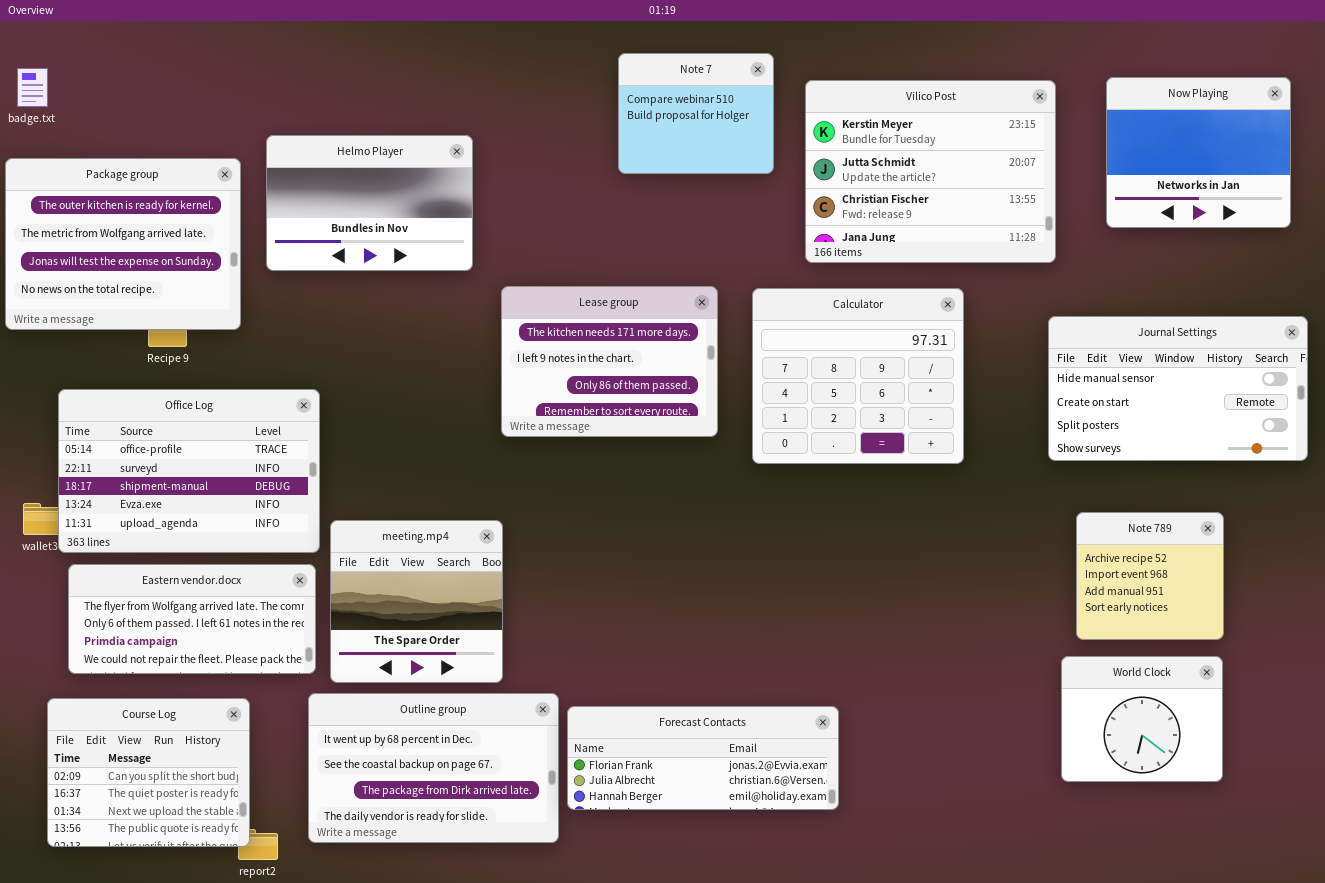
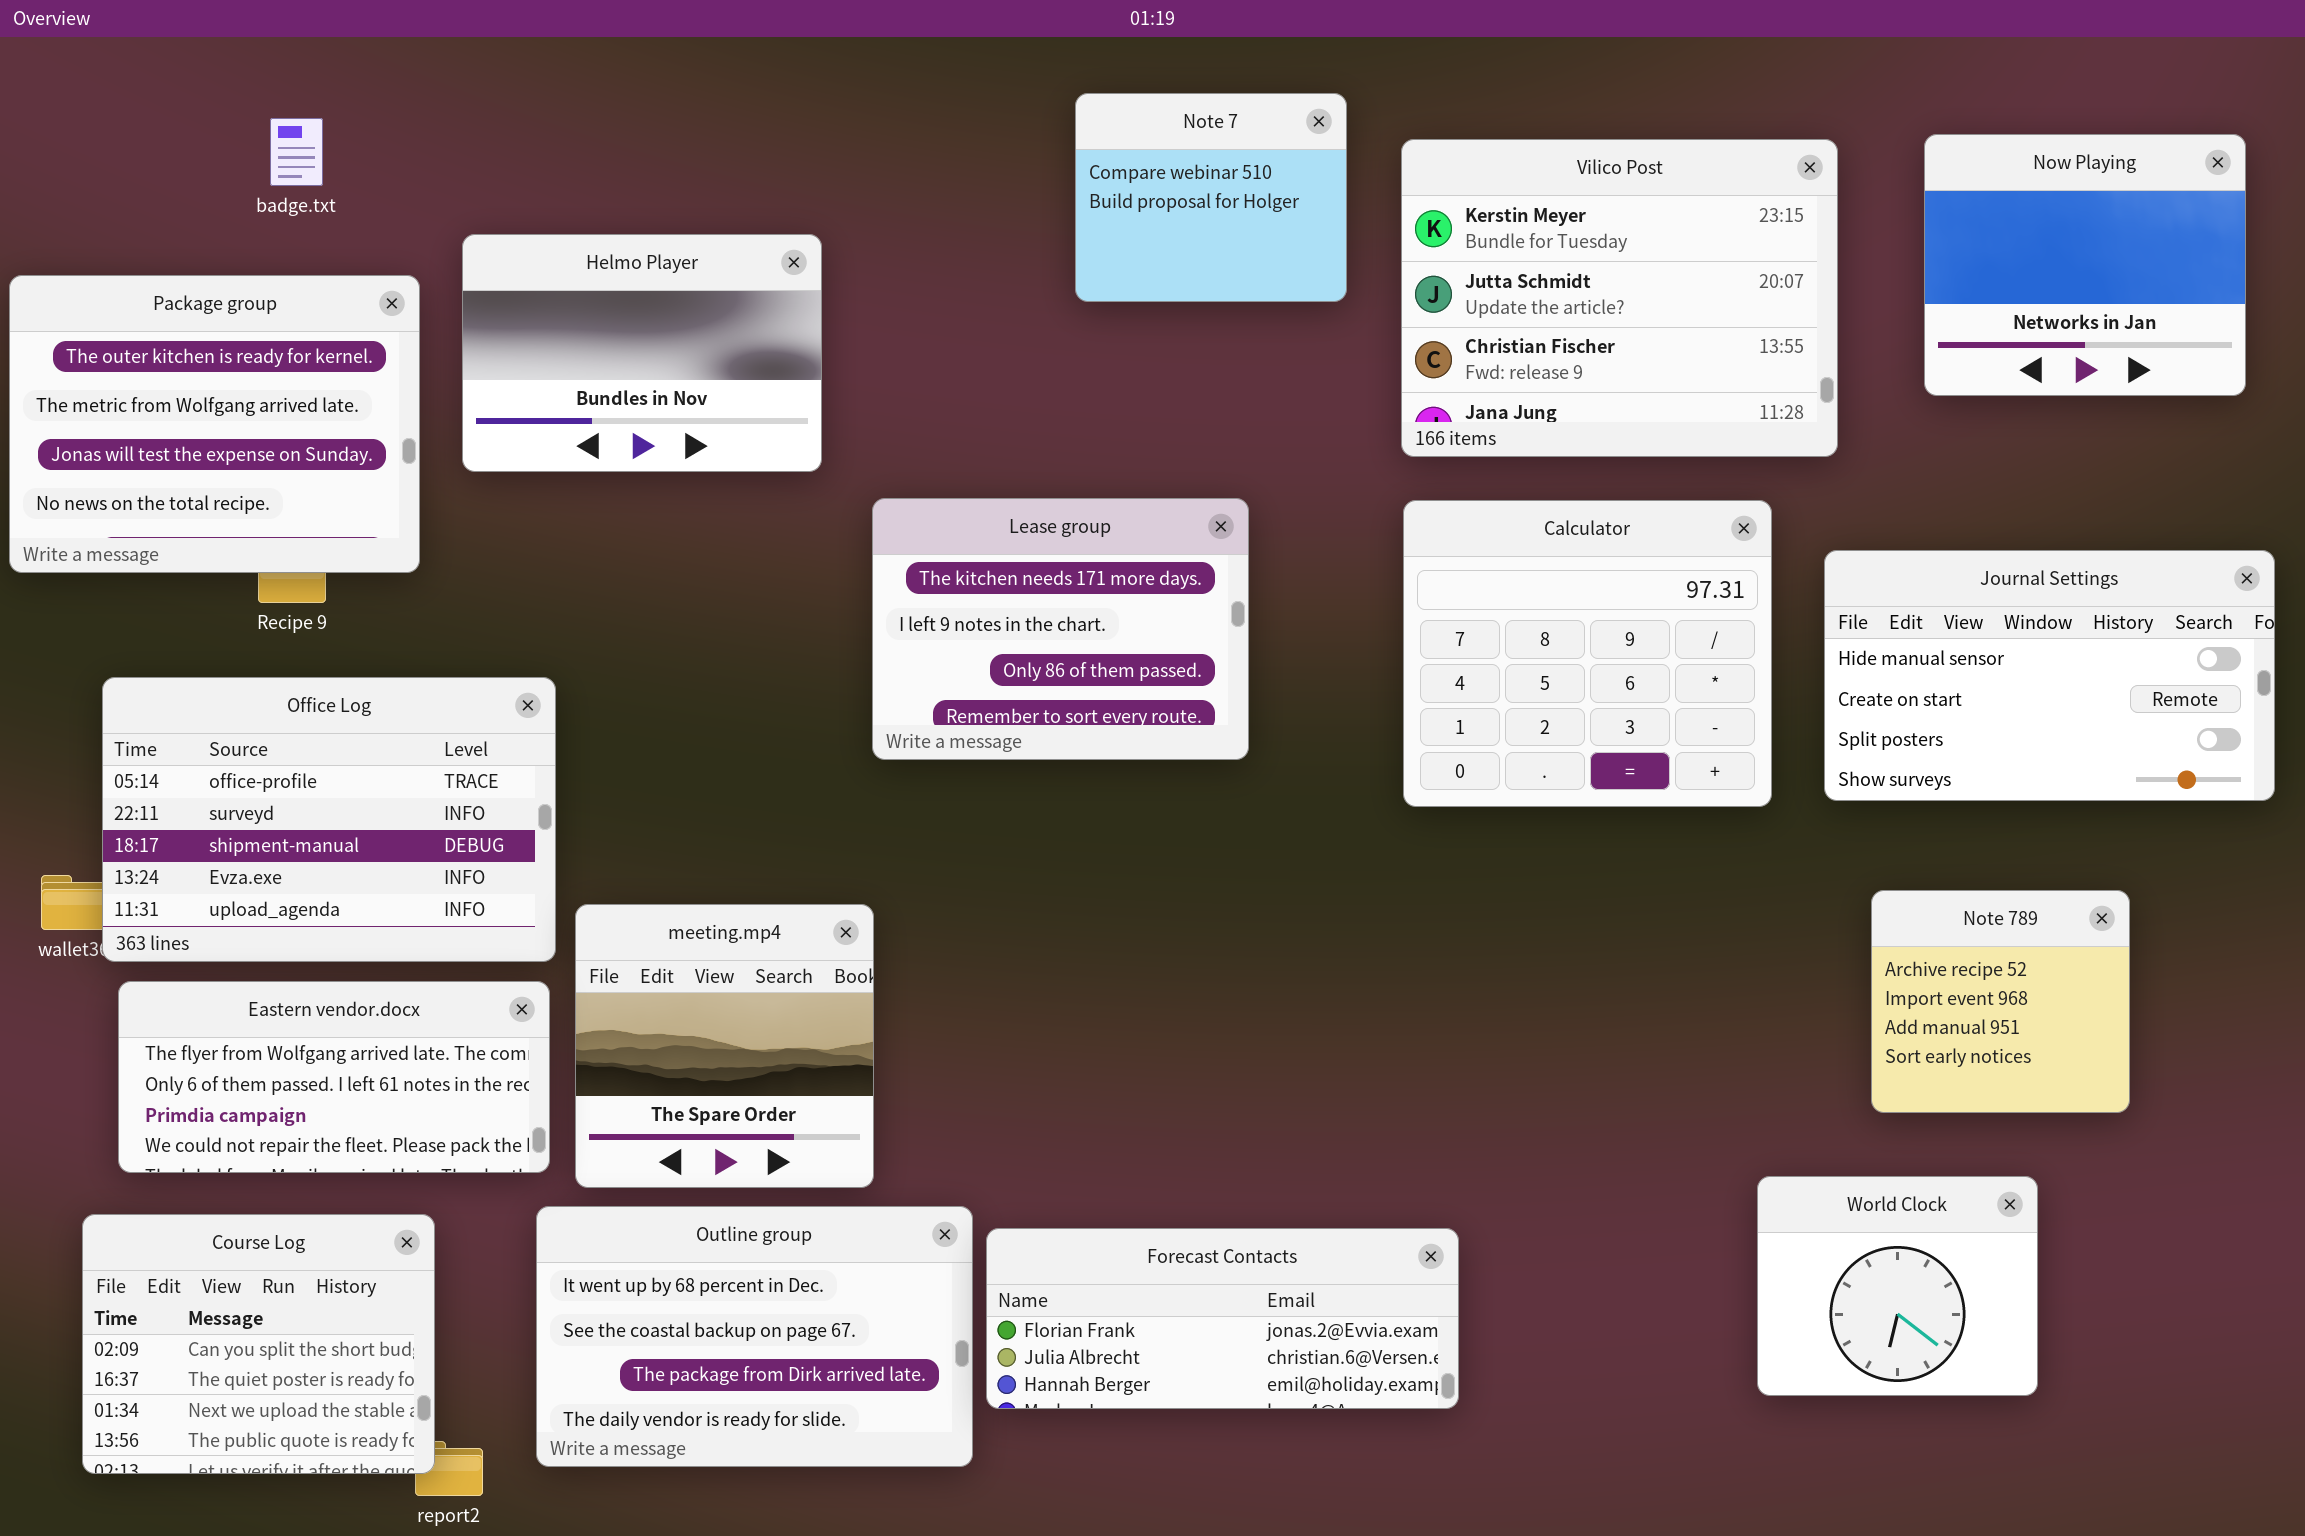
badge.txt: [17,68,48,107] -> [270,118,323,186], moved
Calculator: [752,288,964,464] -> [1403,500,1772,807], moved
World Clock: [1061,656,1223,782] -> [1757,1176,2038,1396], moved

